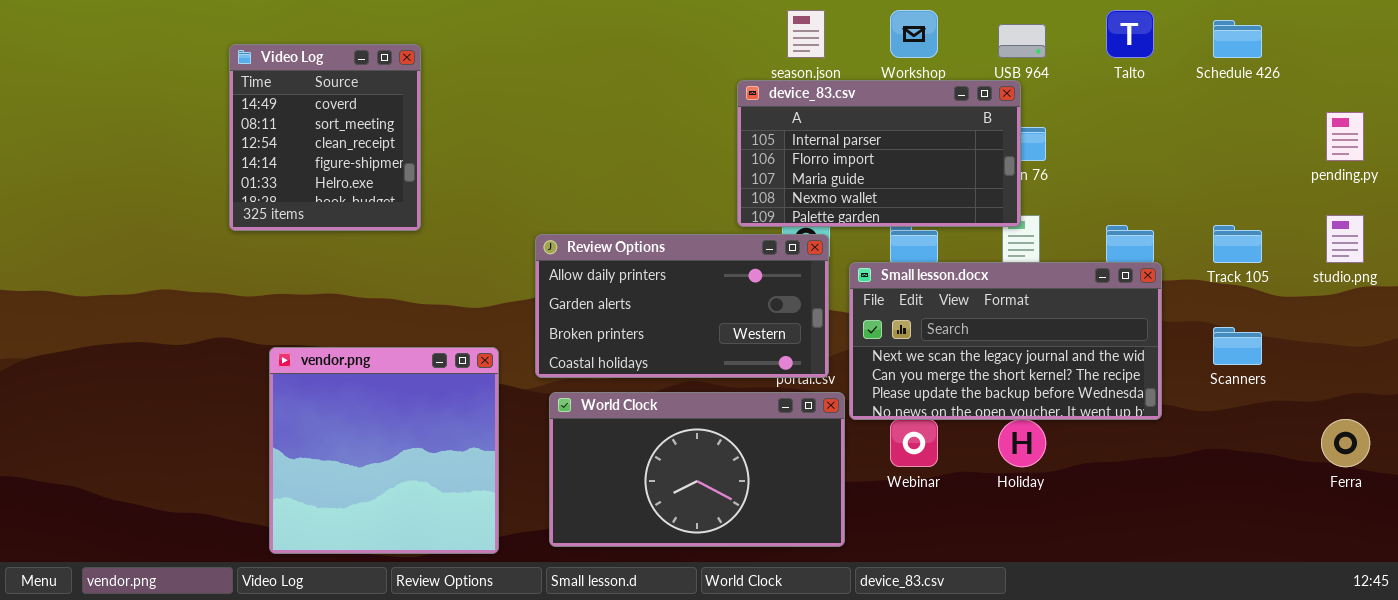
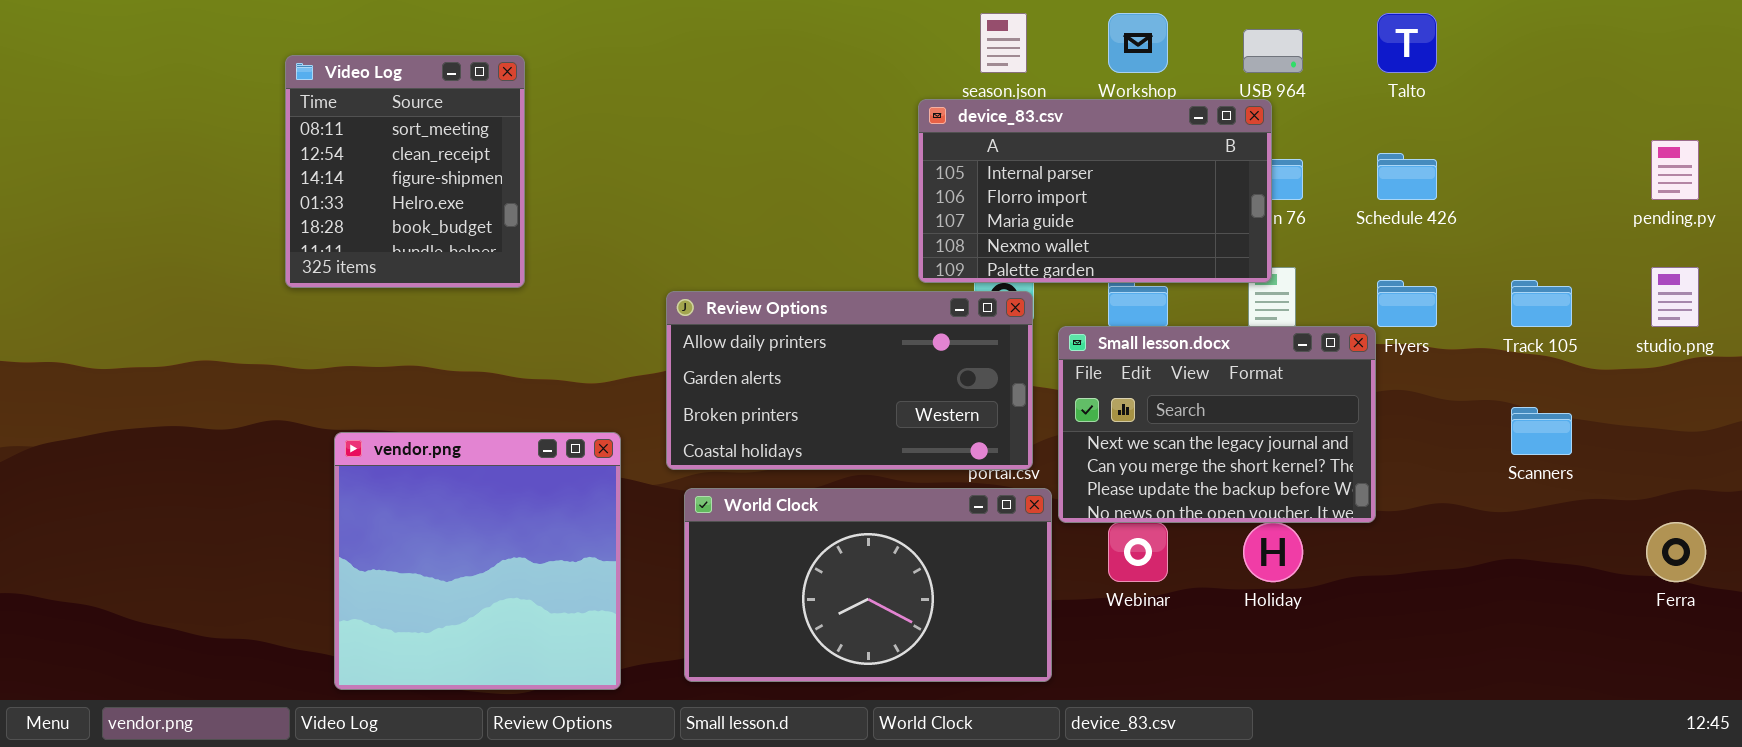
Schedule 426: [1213,20,1262,58] -> [1377,153,1437,200], moved
Video Log: [229,44,421,231] -> [285,55,525,288], scrolled down 1 row
Small lesson.docx: [849,262,1162,420] -> [1058,326,1376,523], resized

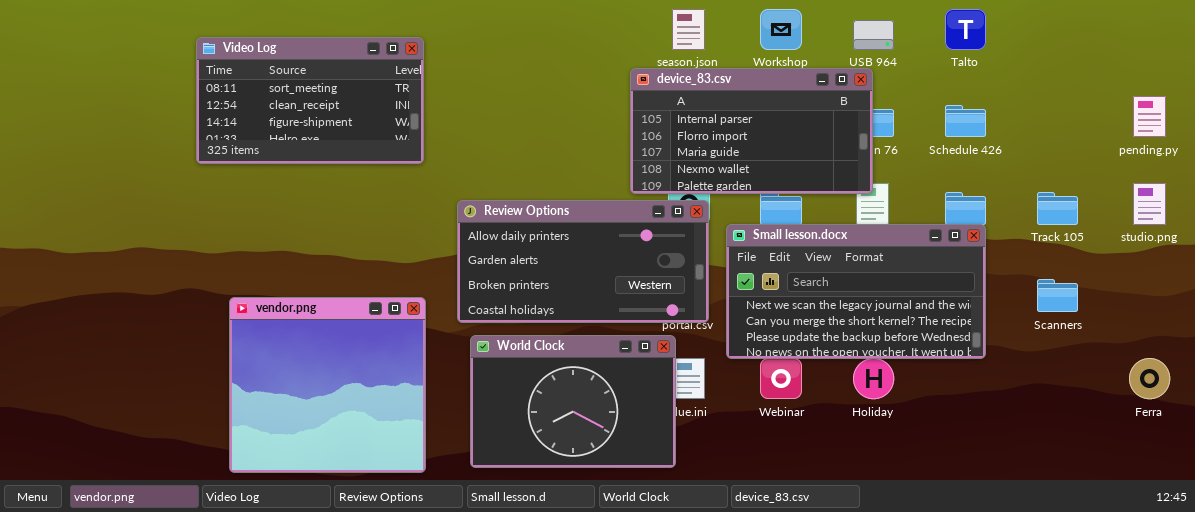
Video Log: [285,55,525,288] -> [196,37,424,164], resized
Small lesson.docx: [1058,326,1376,523] -> [726,224,986,359], resized
World Clock: [684,488,1052,682] -> [470,335,676,468], resized

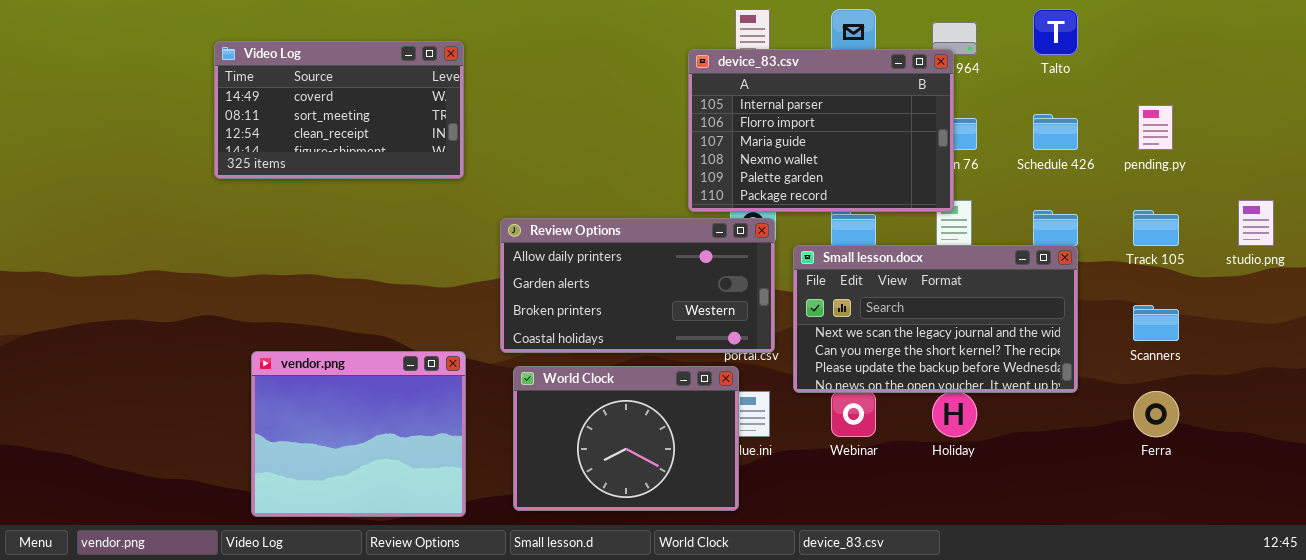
Video Log: [196,37,424,164] -> [214,41,464,179], scrolled up 1 row
device_83.csv: [630,68,873,194] -> [688,49,954,212], resized
pending.py: [1133,96,1166,137] -> [1138,105,1173,150], moved
vendor.png: [229,297,426,473] -> [251,351,466,517], resized
Ferra: [1129,358,1170,399] -> [1133,391,1179,437], moved

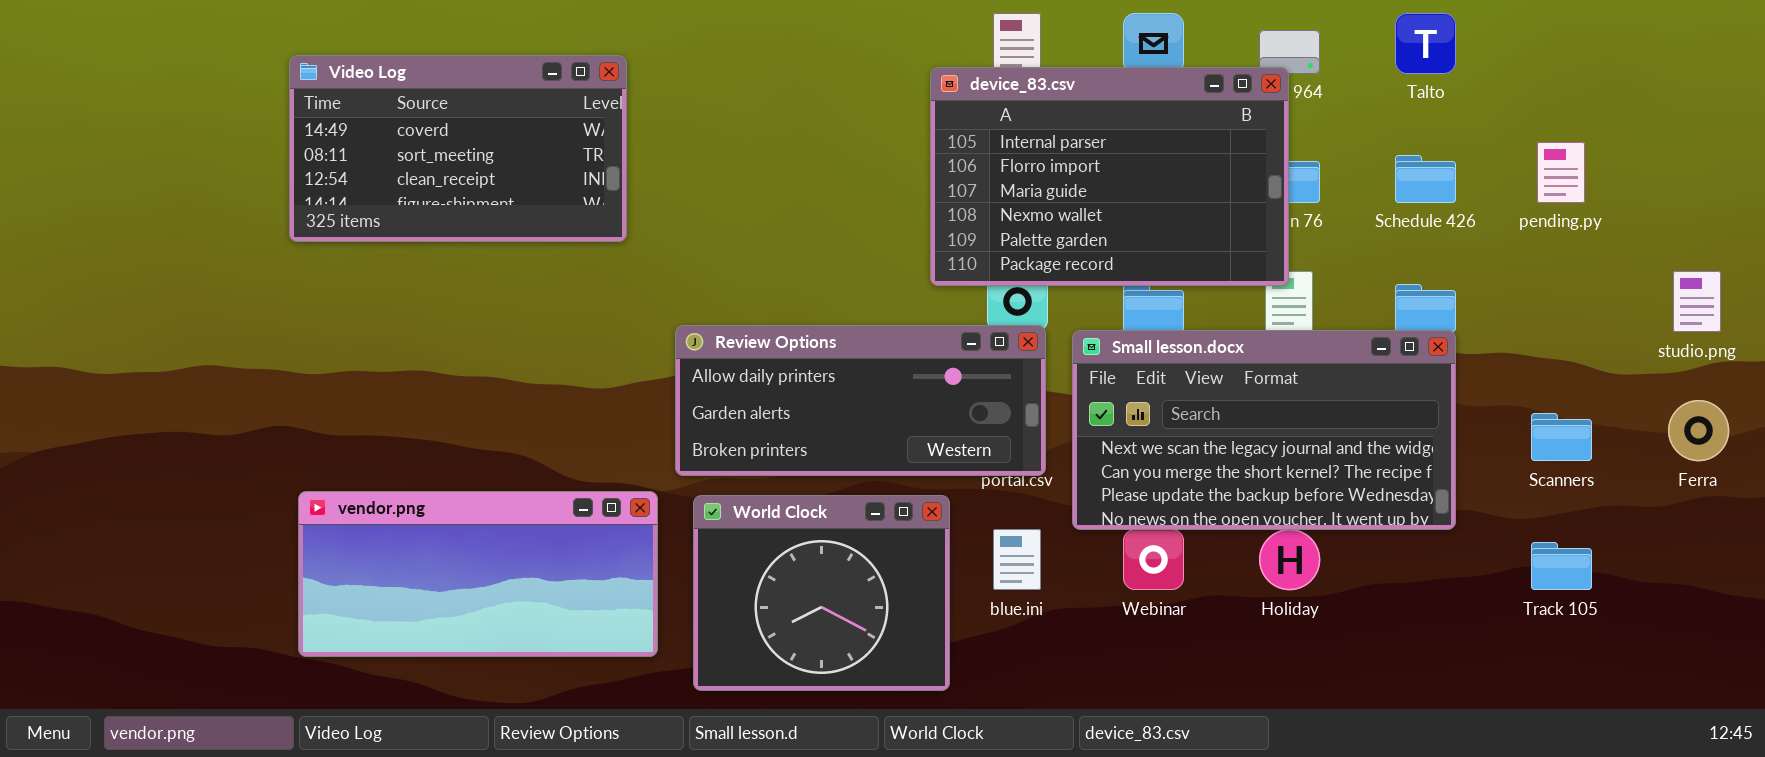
Track 105: [1133,210,1179,246] -> [1531,542,1592,590], moved
Review Options: [500,218,775,353] -> [675,325,1046,476], resized
vendor.png: [251,351,466,517] -> [298,491,658,657], moved, resized
World Clock: [513,366,739,511] -> [693,495,950,691], resized
Ferra: [1133,391,1179,437] -> [1668,400,1729,461], moved

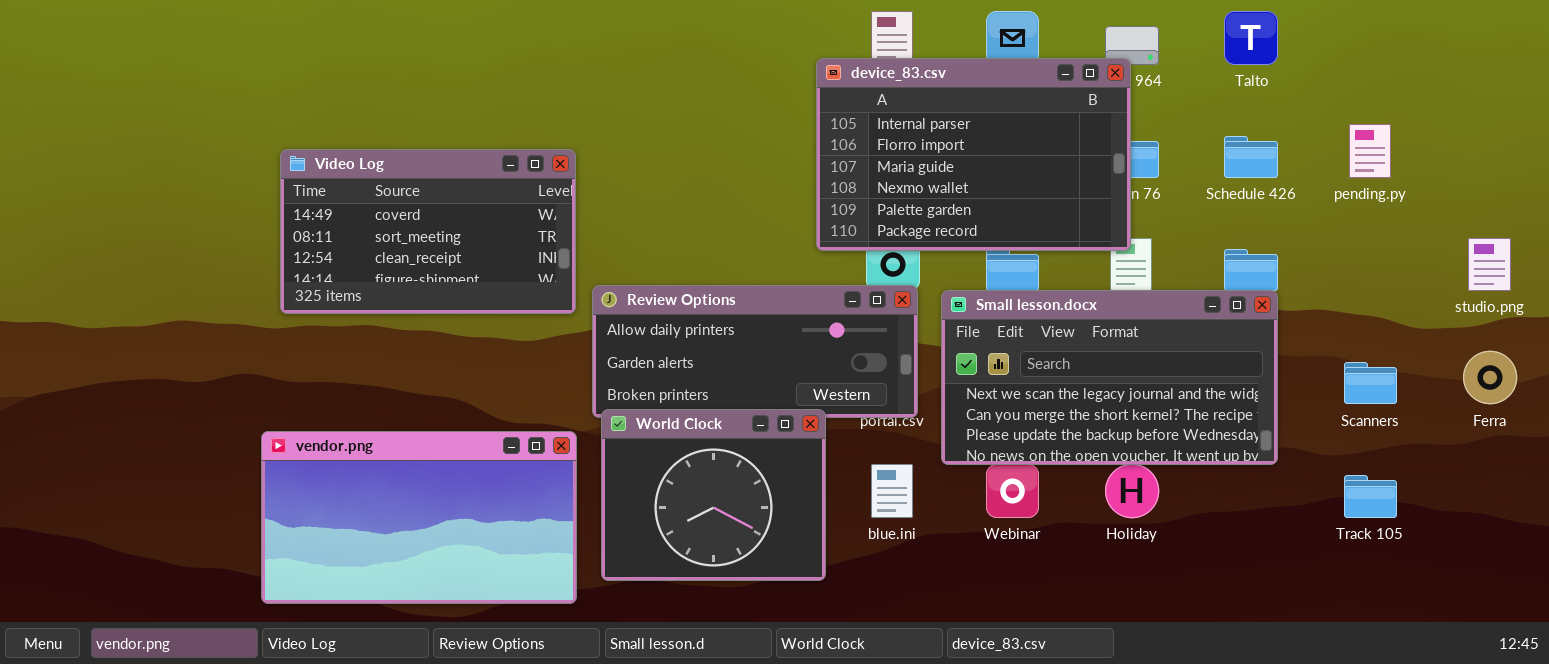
Video Log: [289,55,627,242] -> [280,149,576,314], moved
vendor.png: [298,491,658,657] -> [261,431,577,604], resized
World Clock: [693,495,950,691] -> [601,409,826,581], moved

